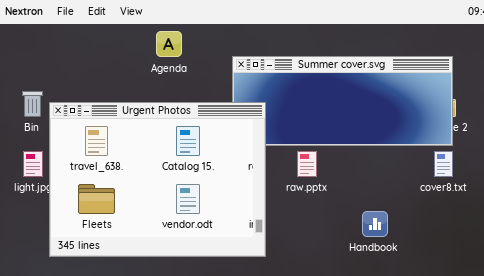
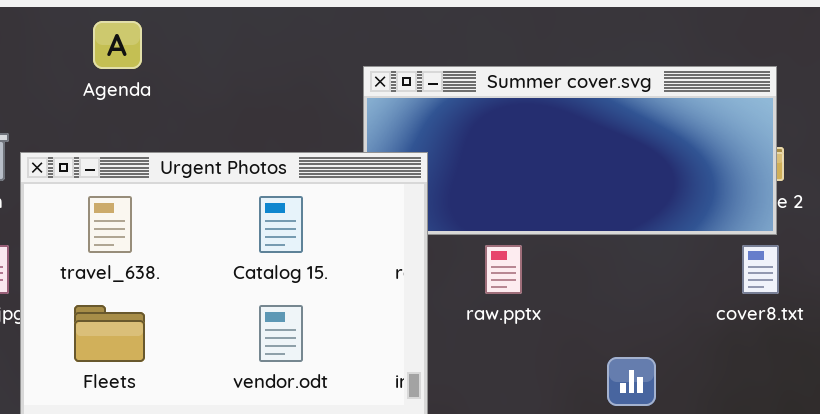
Agenda: [156,31,182,57] -> [93,21,142,69], moved

